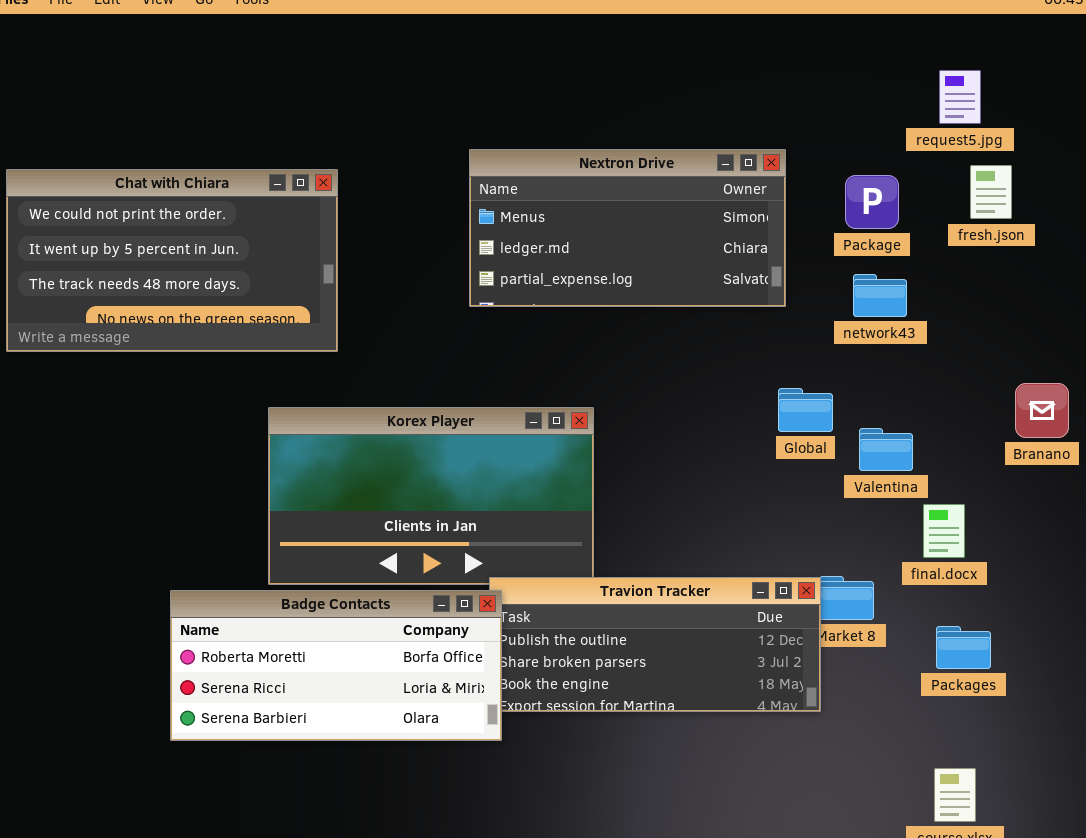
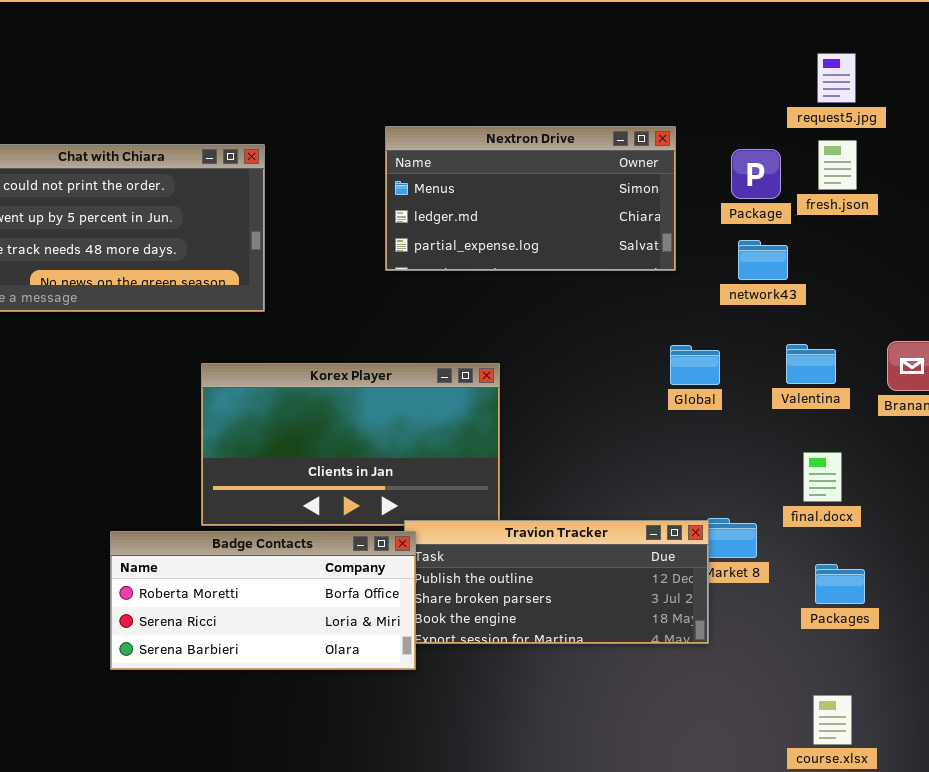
fresh.json: [970,165,1012,219] -> [818,140,857,190], moved
Valentina: [859,428,913,471] -> [786,344,836,384], moved

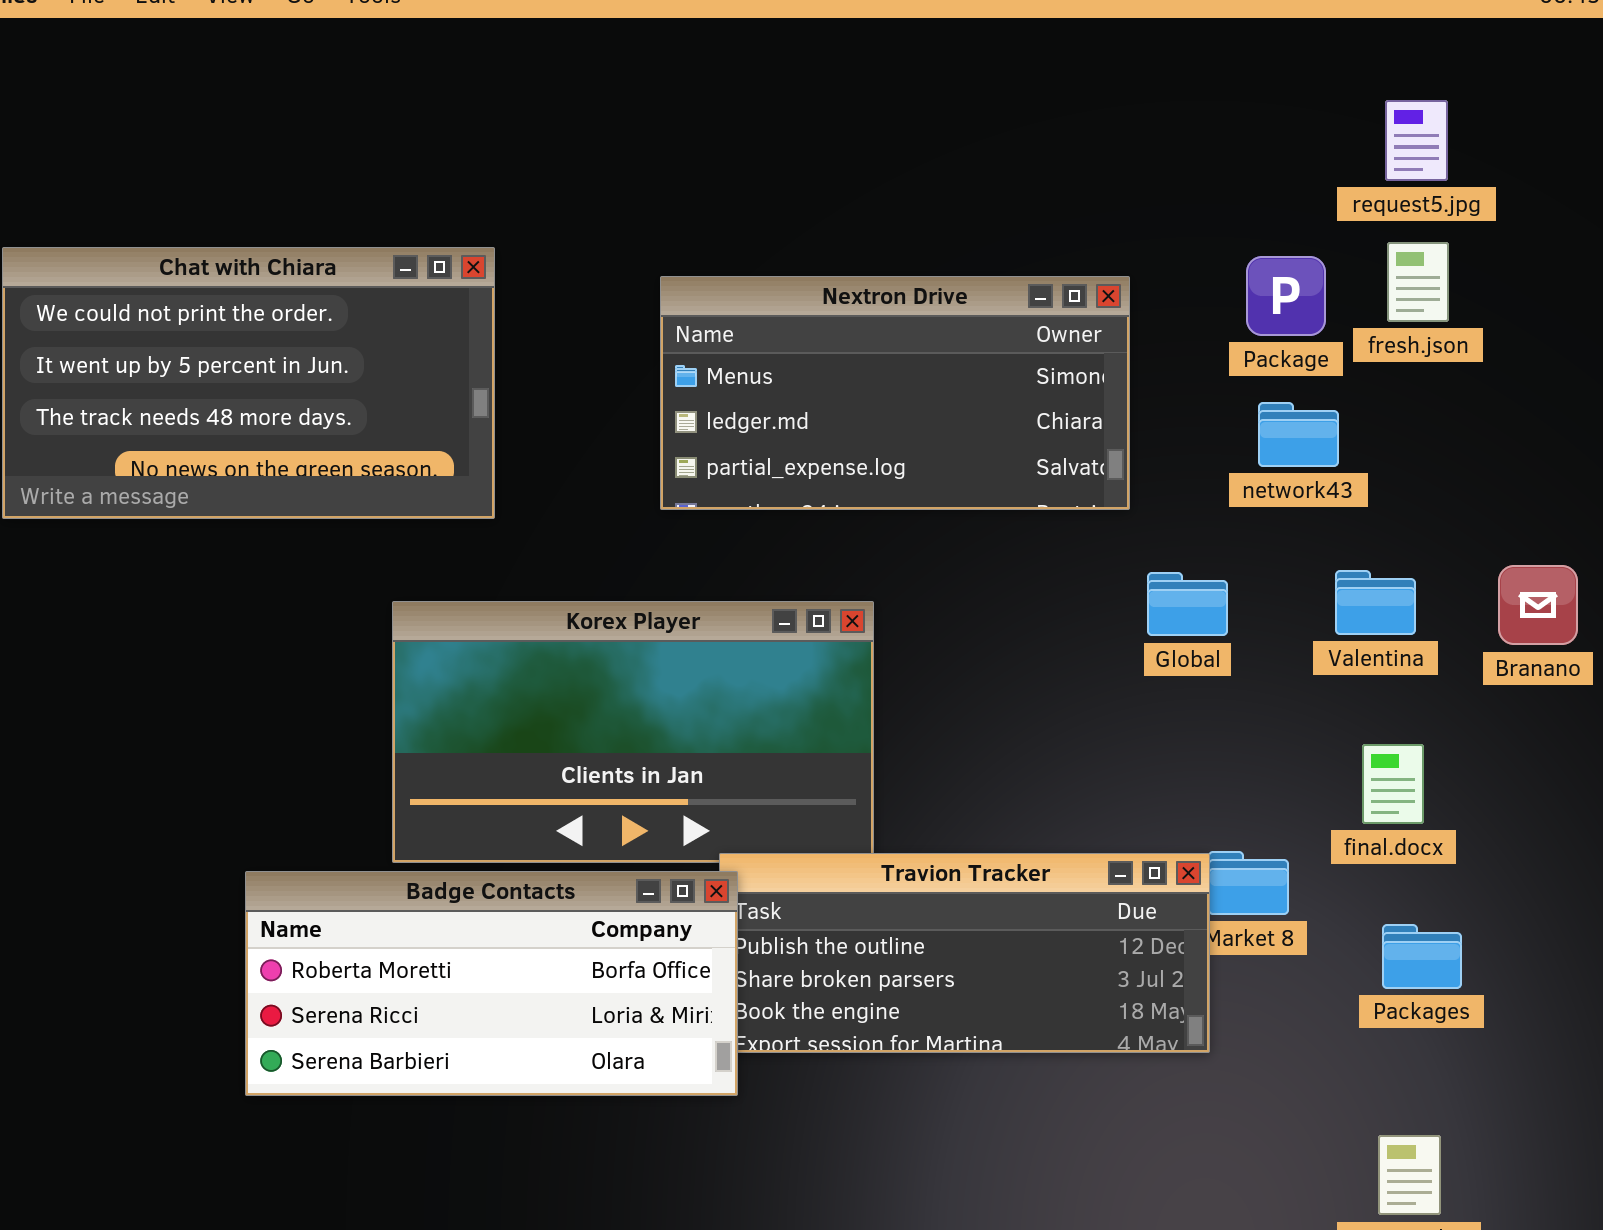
Nextron Drive: [385,126,676,271] -> [660,276,1130,510], moved

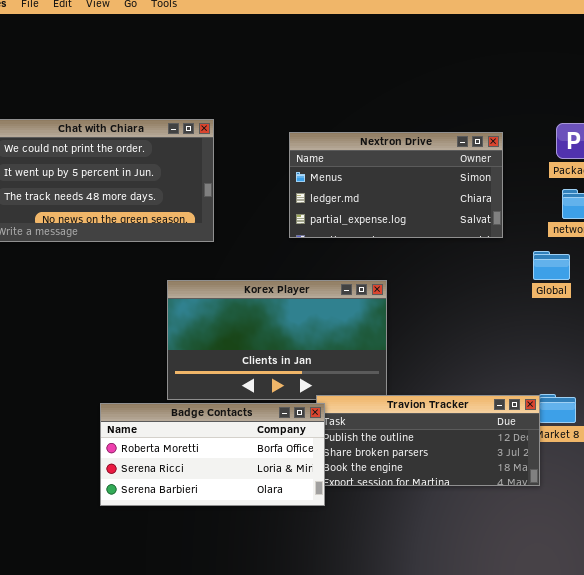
Global: [1147,572,1228,636] -> [533,251,570,280], moved

